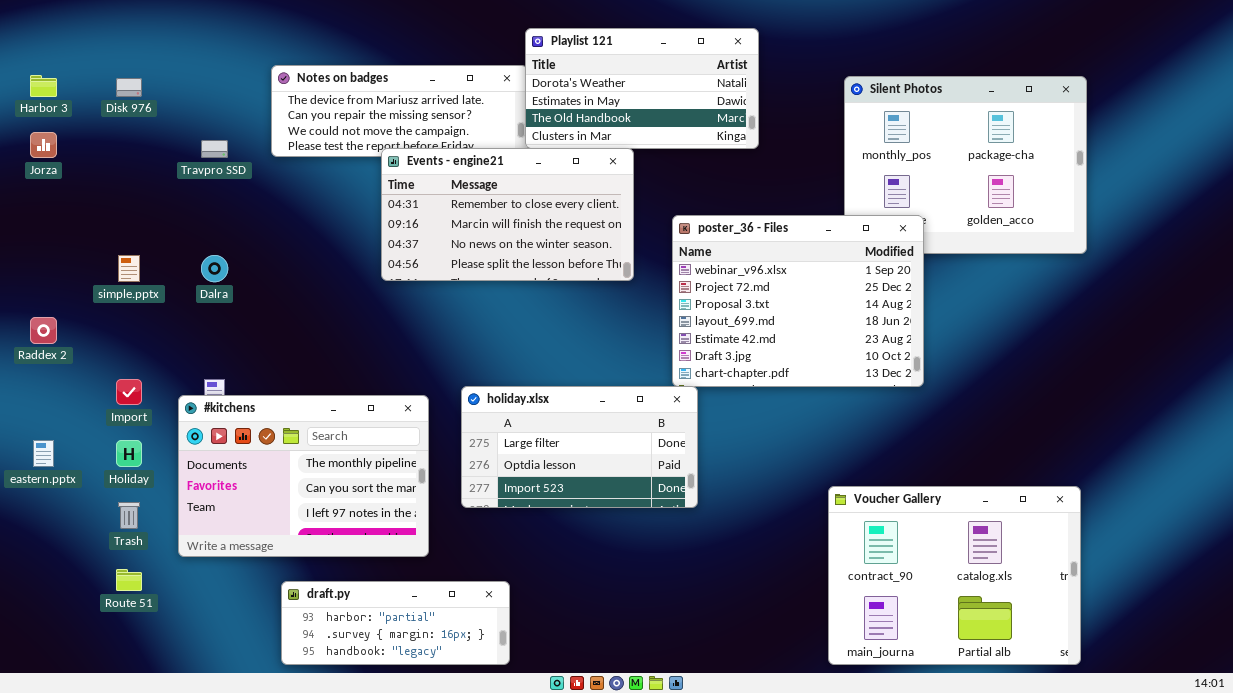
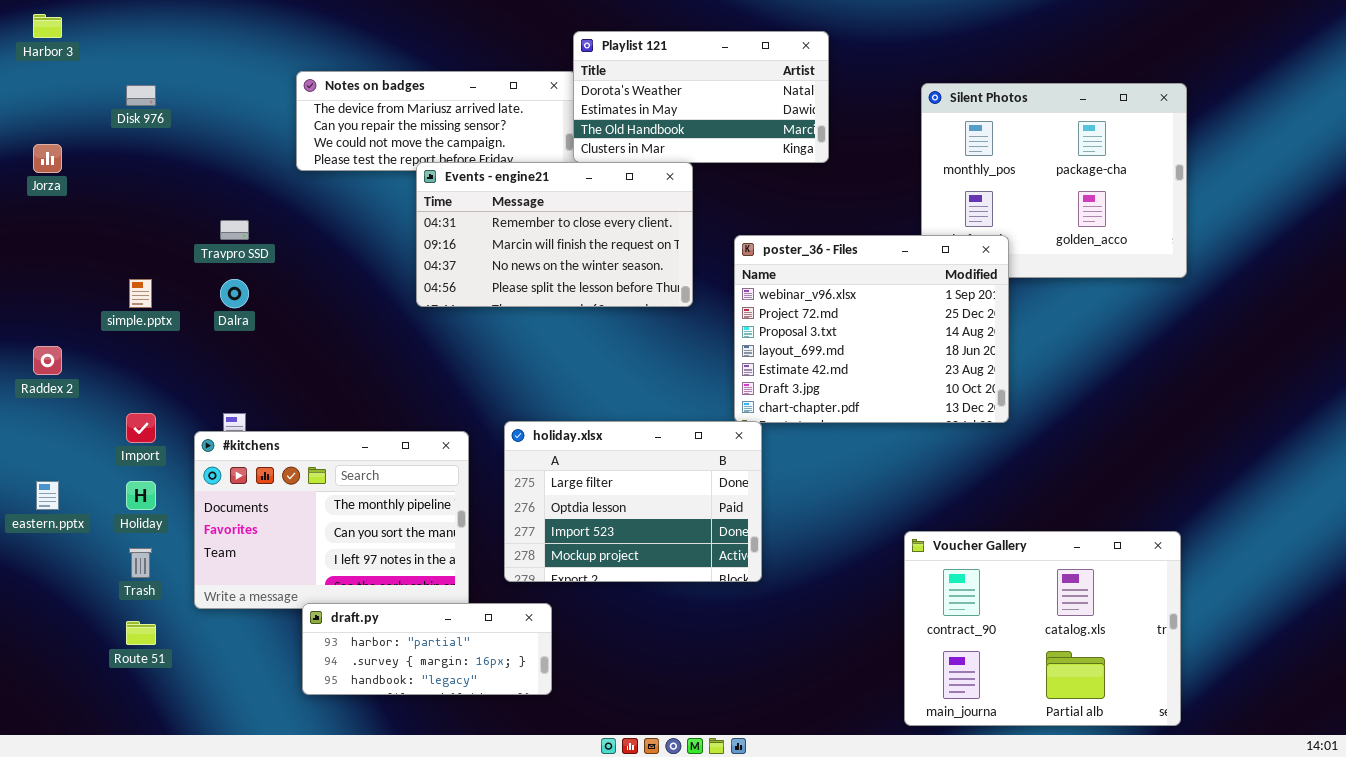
Harbor 3: [30,75,57,97] -> [33,14,62,38], moved
Travpro SSD: [201,140,228,158] -> [220,220,249,240], moved
holiday.xlsx: [461,386,698,508] -> [504,421,762,582], resized
draft.py: [281,581,510,665] -> [302,603,552,695], moved

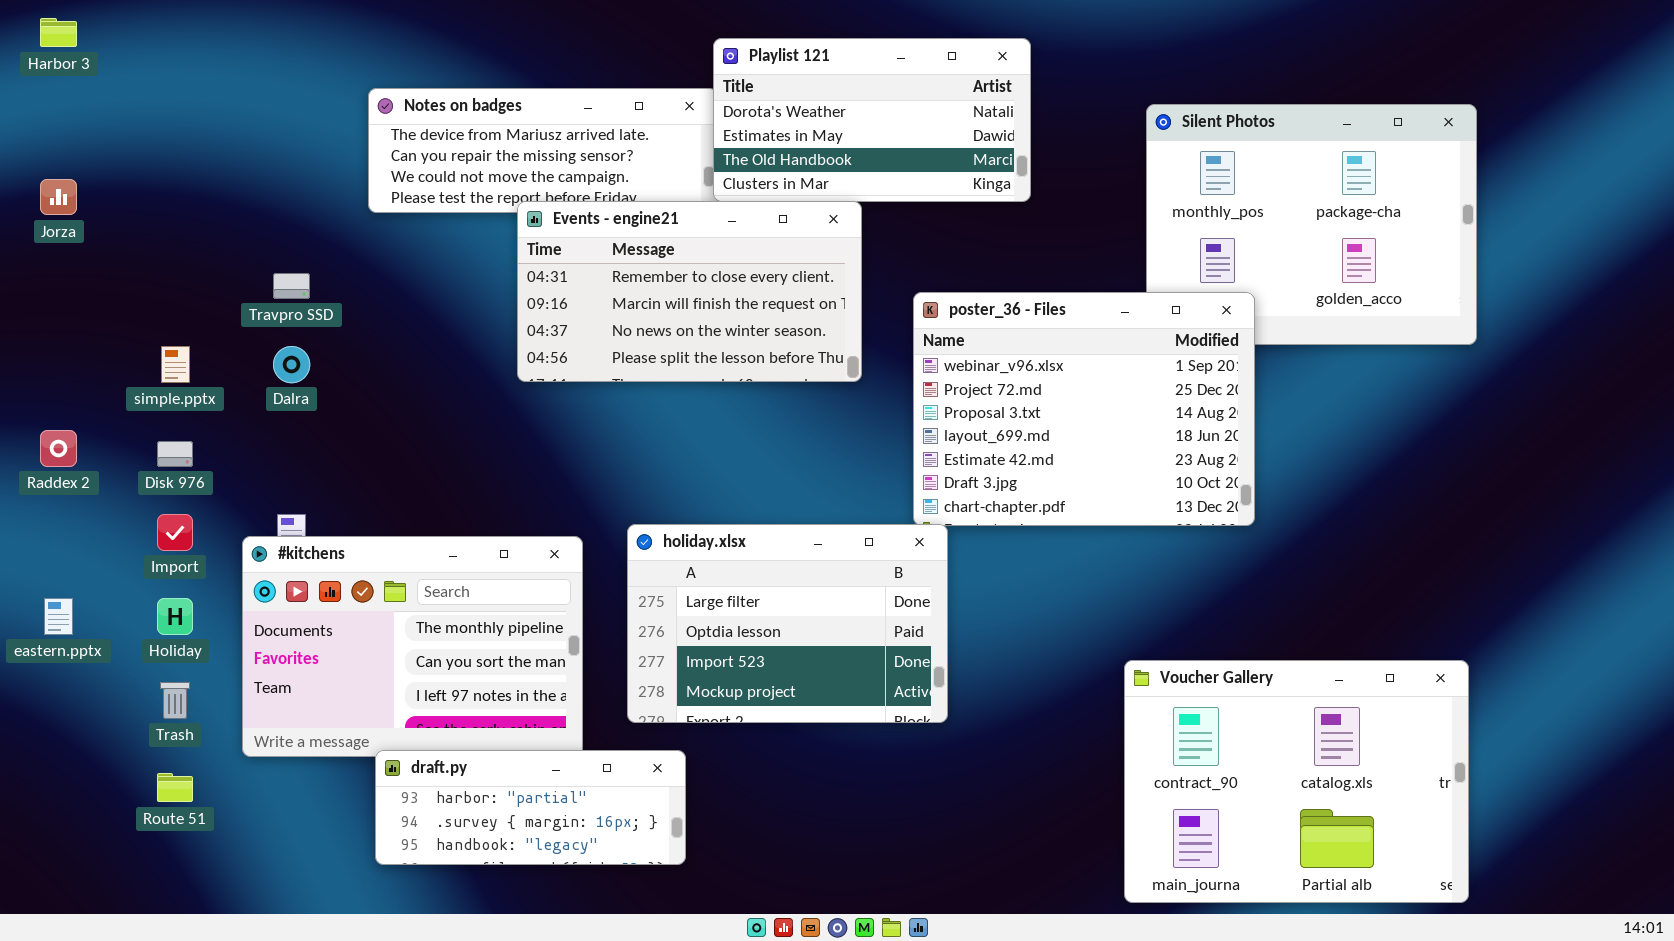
Disk 976: [126,85,156,106] -> [157,441,193,467], moved

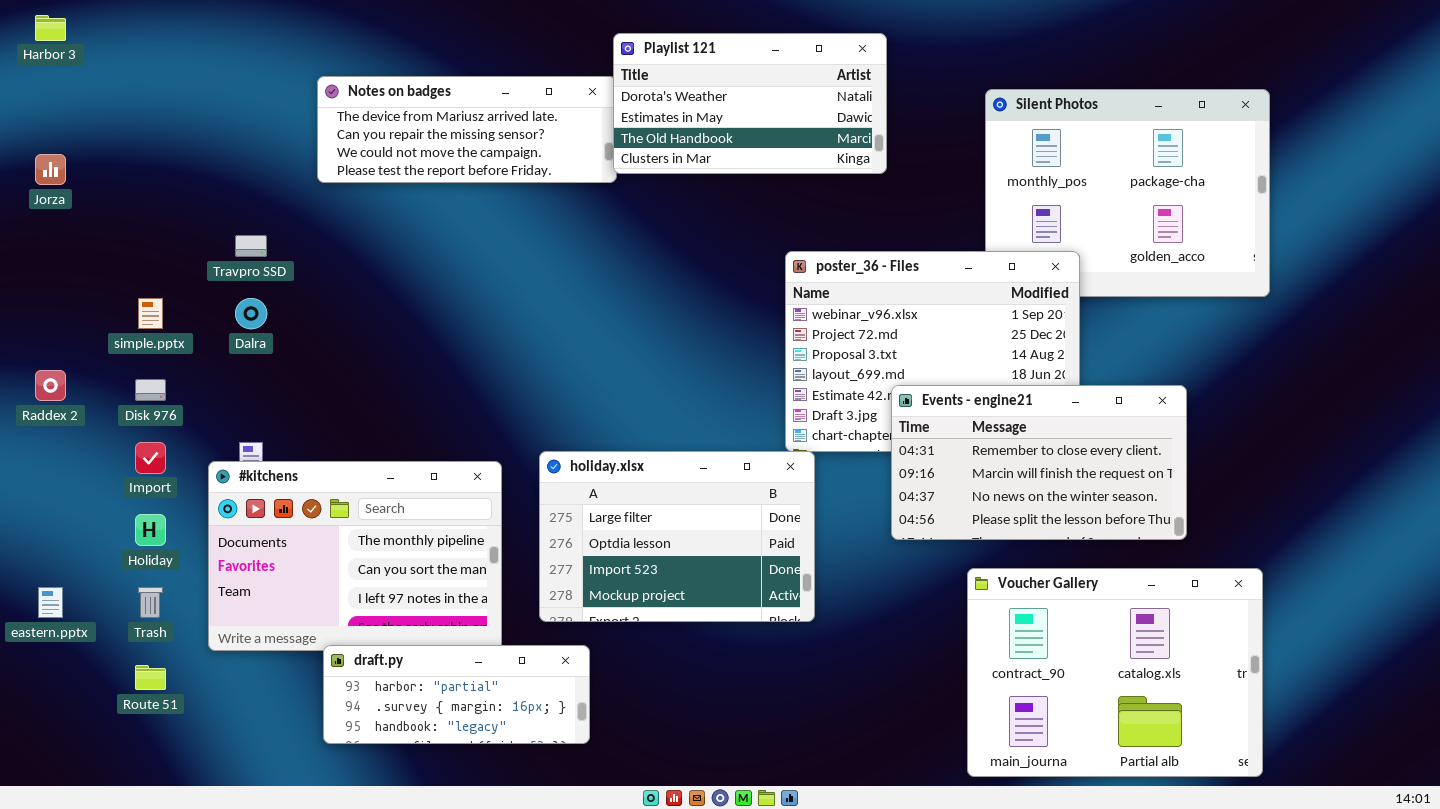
Events - engine21: [517,201,862,382] -> [891,385,1187,540], moved
eastern.pptx: [44,598,73,635] -> [38,587,63,618], moved

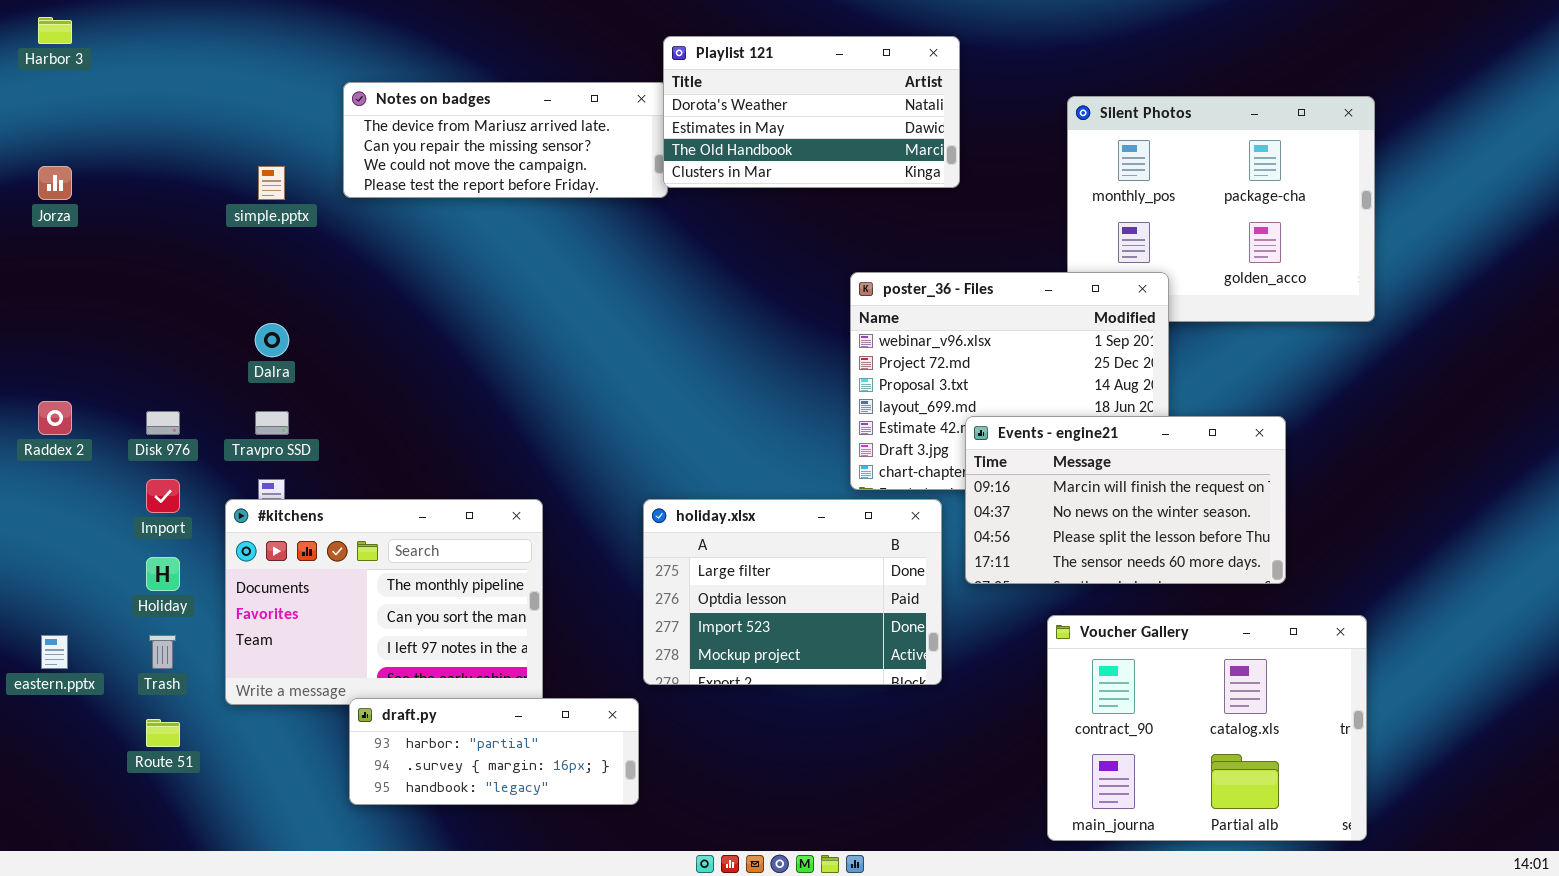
Travpro SSD: [235,235,267,257] -> [255,411,289,435], moved
simple.pptx: [138,298,163,329] -> [258,166,285,200], moved
Events - engine21: [891,385,1187,540] -> [965,416,1286,584], scrolled down 1 row
holiday.xlsx: [539,451,815,622] -> [643,499,942,685], moved

